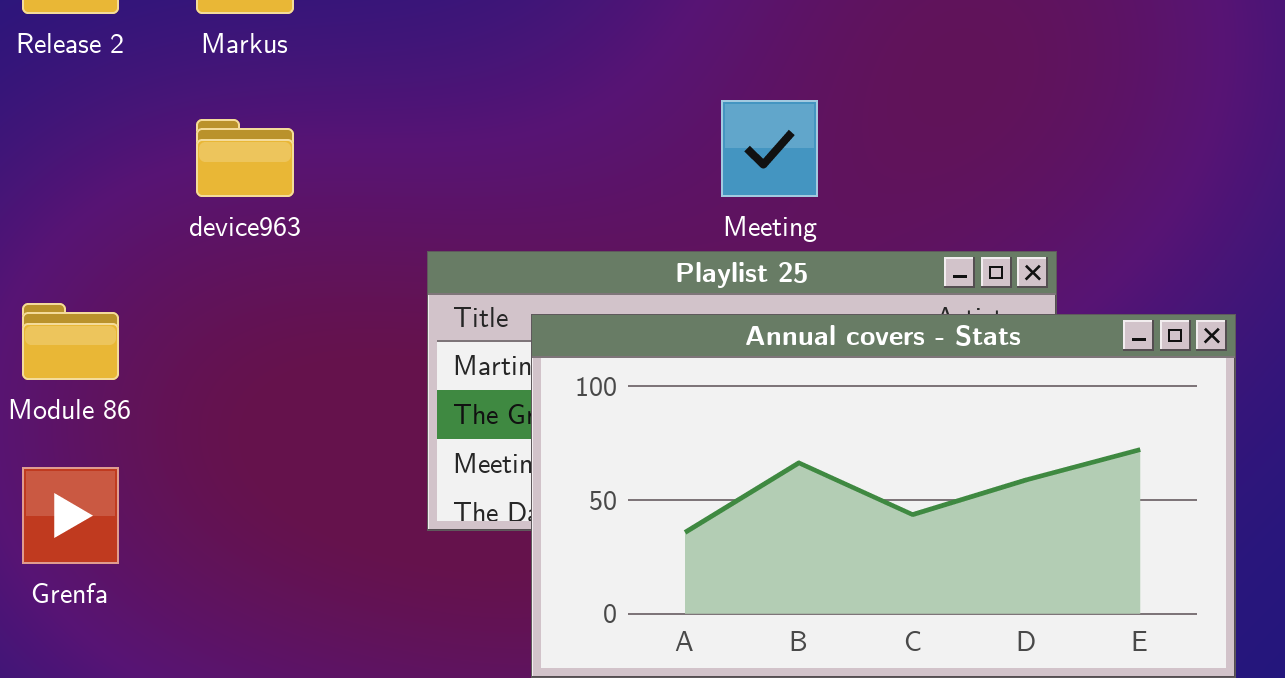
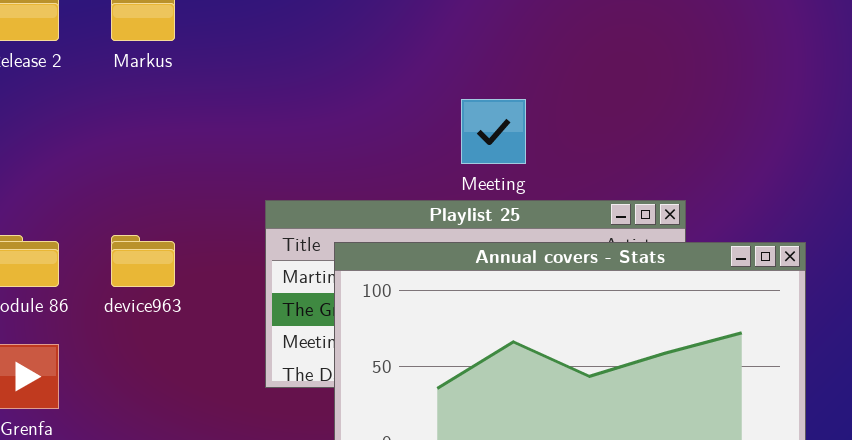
device963: [196,119,294,197] -> [111,235,175,287], moved

